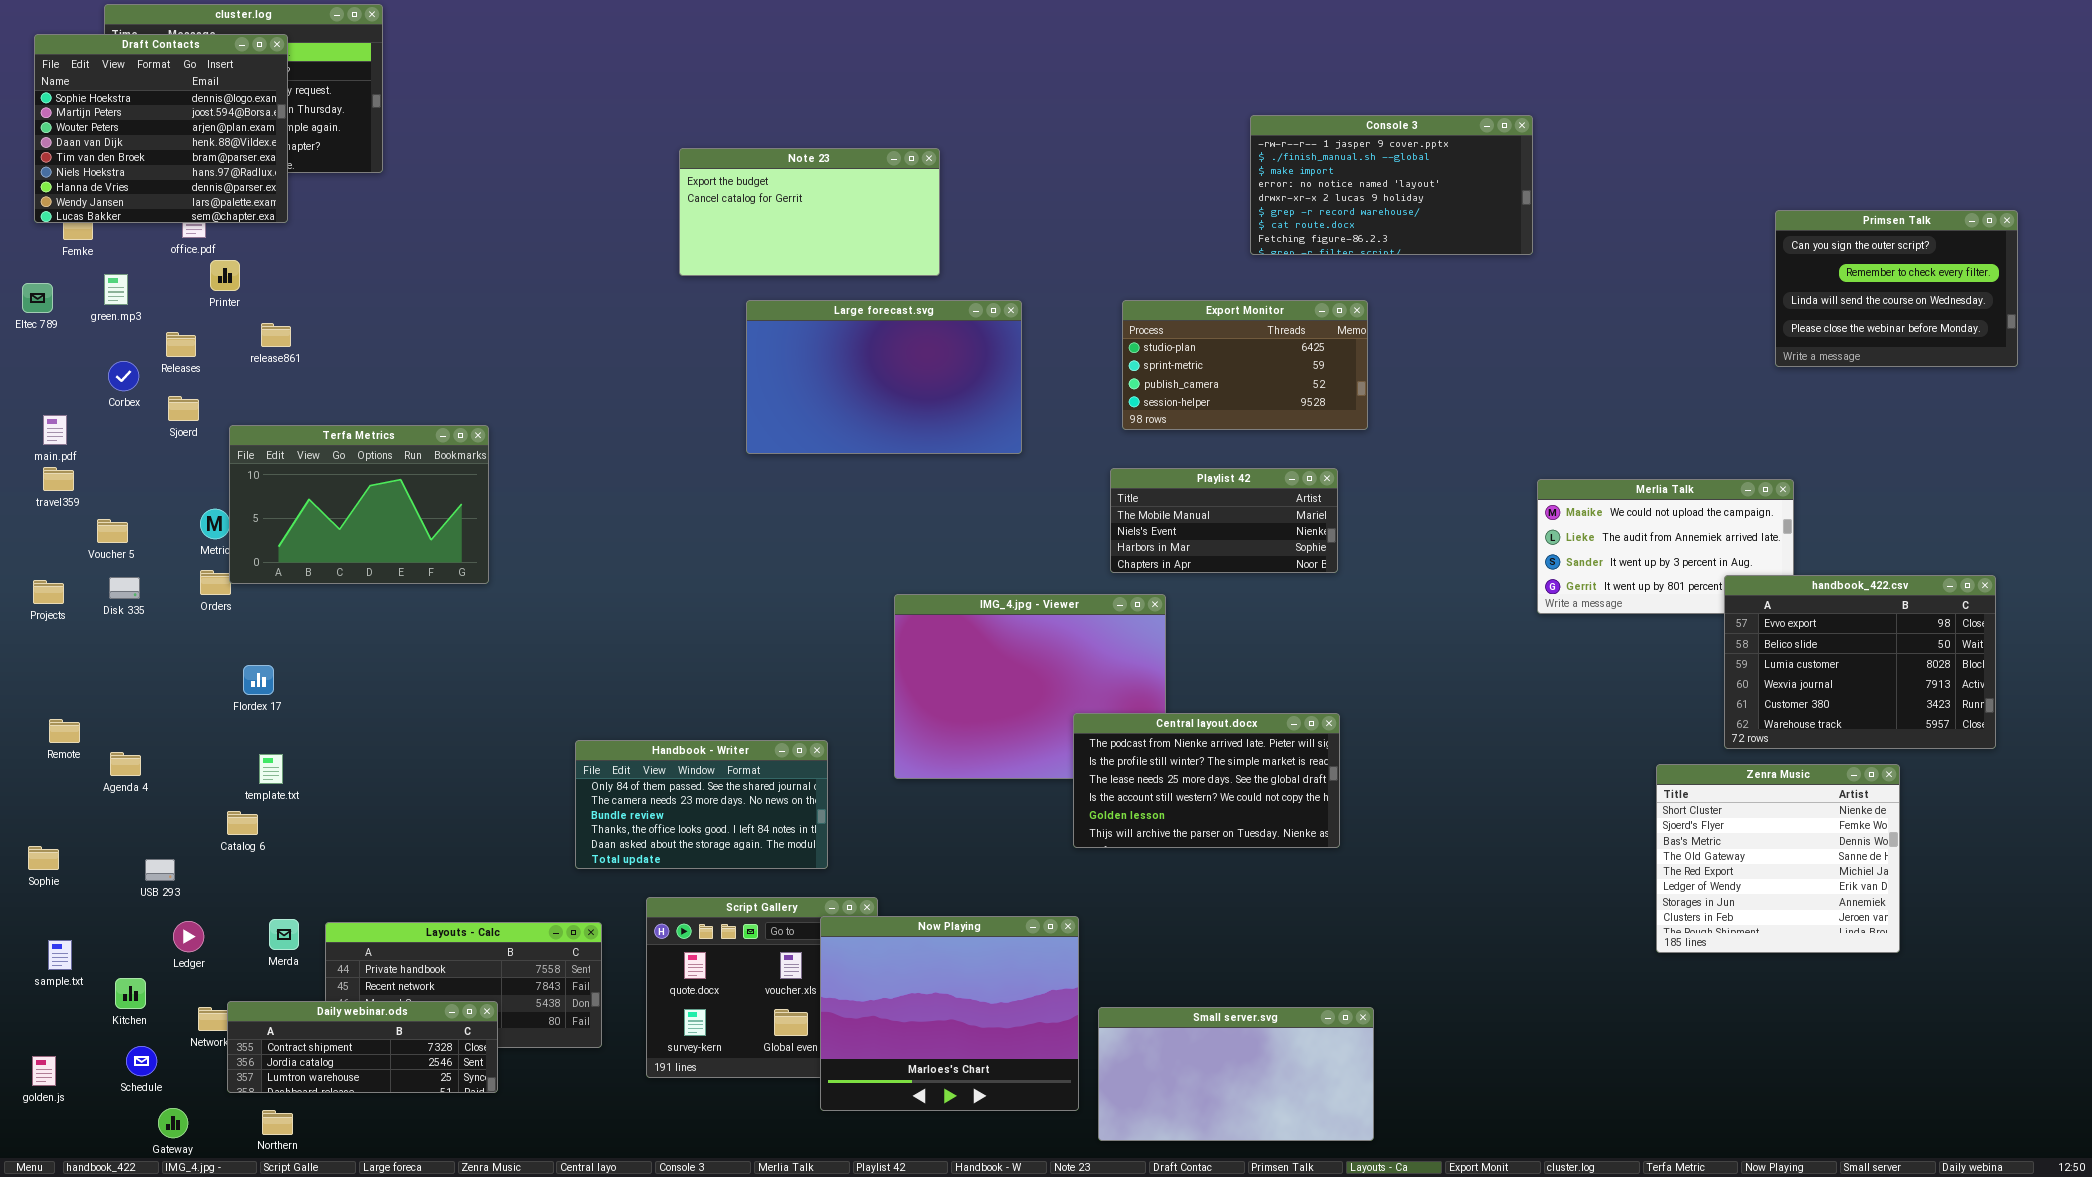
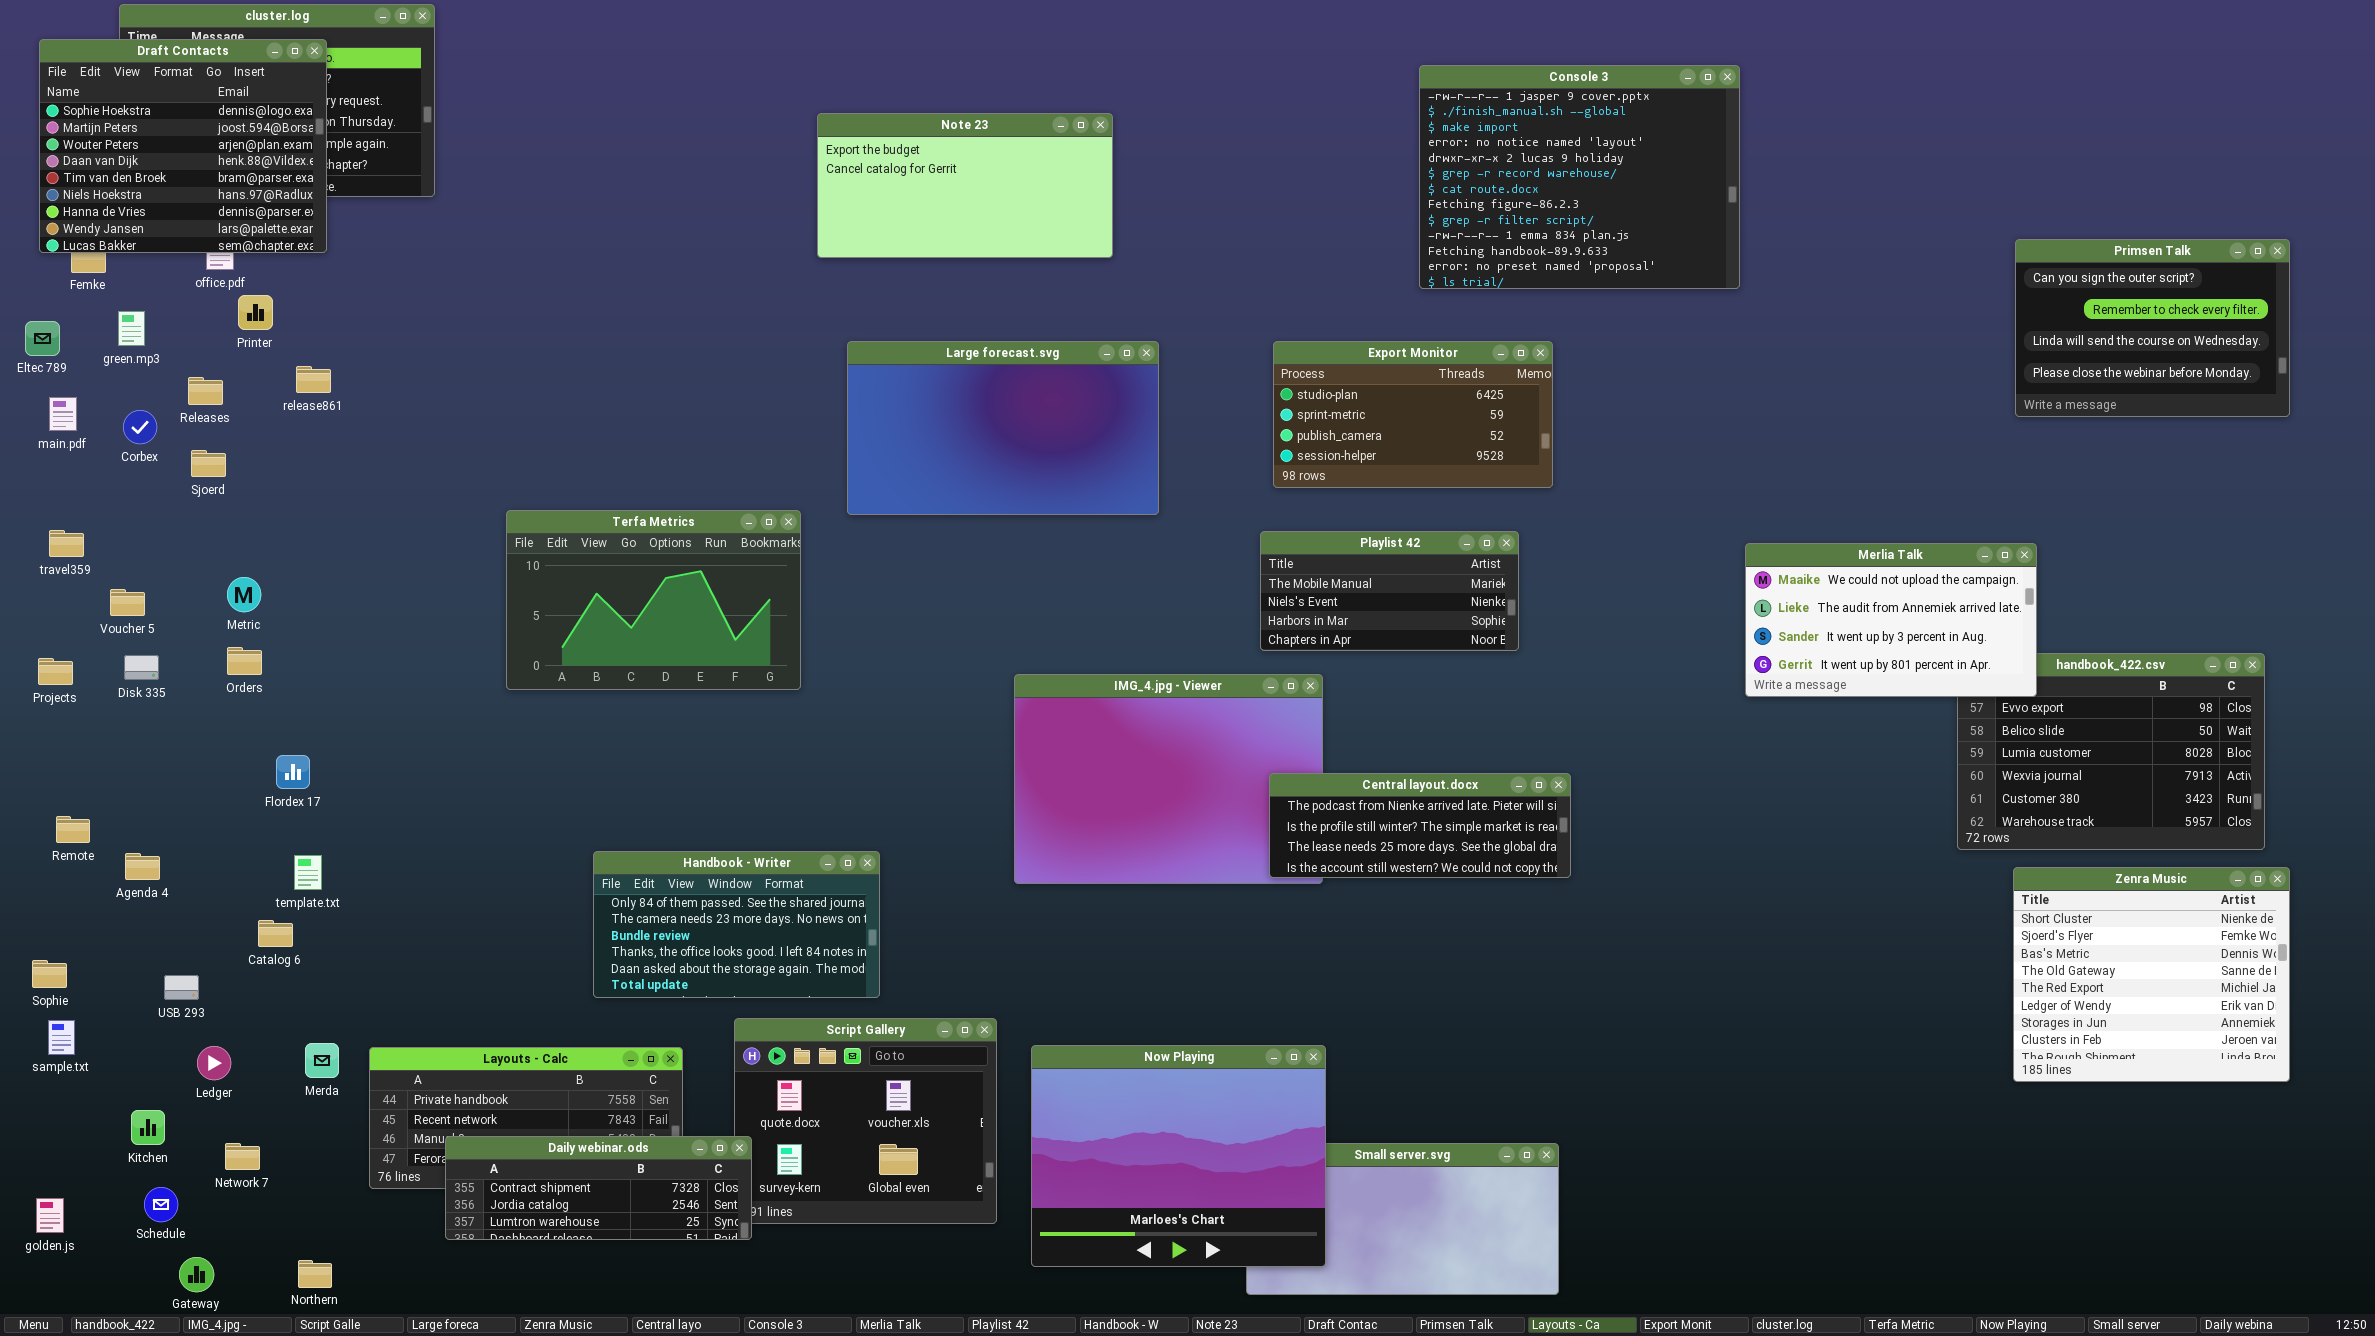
Console 3: [1250,115,1533,255] -> [1419,65,1740,289], resized
Note 23: [679,148,940,276] -> [817,113,1113,258], moved
main.pdf: [43,415,67,445] -> [49,397,77,431], moved
Terfa Metrics: [229,425,489,584] -> [506,510,801,690], moved
Merlia Talk: [1537,479,1794,614] -> [1745,543,2037,697], raised
Central layout.docx: [1073,713,1340,848] -> [1269,773,1571,878], moved, resized
Handbook - Writer: [575,740,828,869] -> [593,851,880,998], moved
Zenra Music: [1656,764,1900,953] -> [2013,867,2290,1082], moved
Now Playing: [820,916,1079,1111] -> [1031,1045,1326,1267], moved
sample.txt: [48,940,72,970] -> [48,1020,75,1055], moved
Daily webinar.ods: [227,1001,498,1093] -> [445,1136,752,1240], moved

